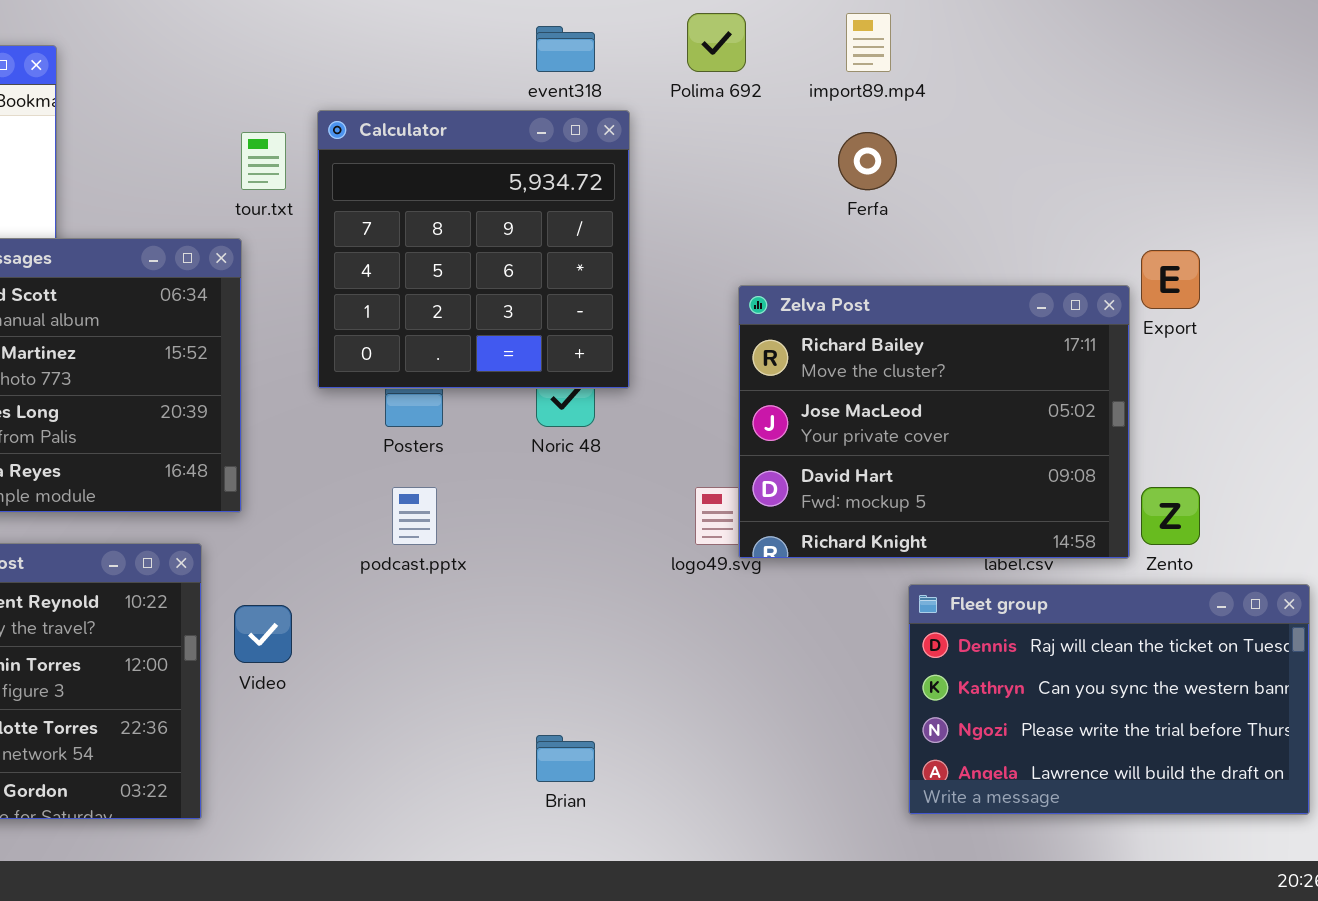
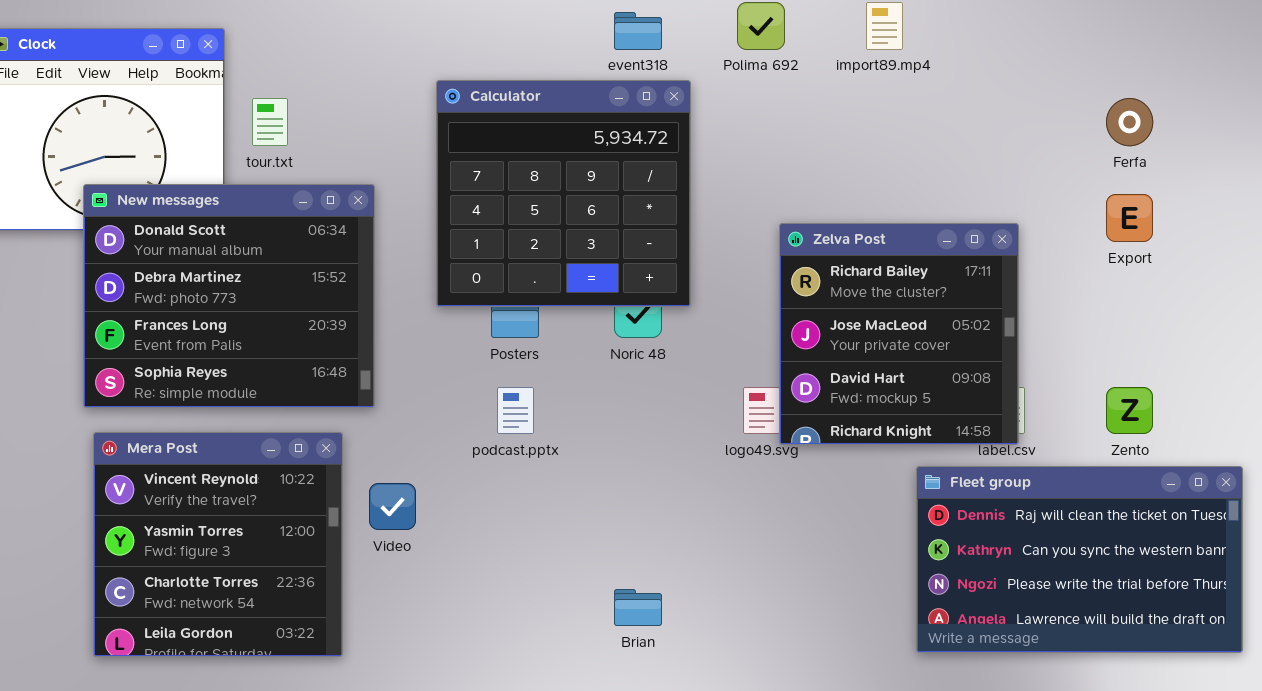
tour.txt: [241,132,286,190] -> [252,98,288,146], moved
Ferfa: [838,132,897,190] -> [1106,98,1153,146], moved
Zelva Post: [738,285,1130,559] -> [779,223,1019,445], resized

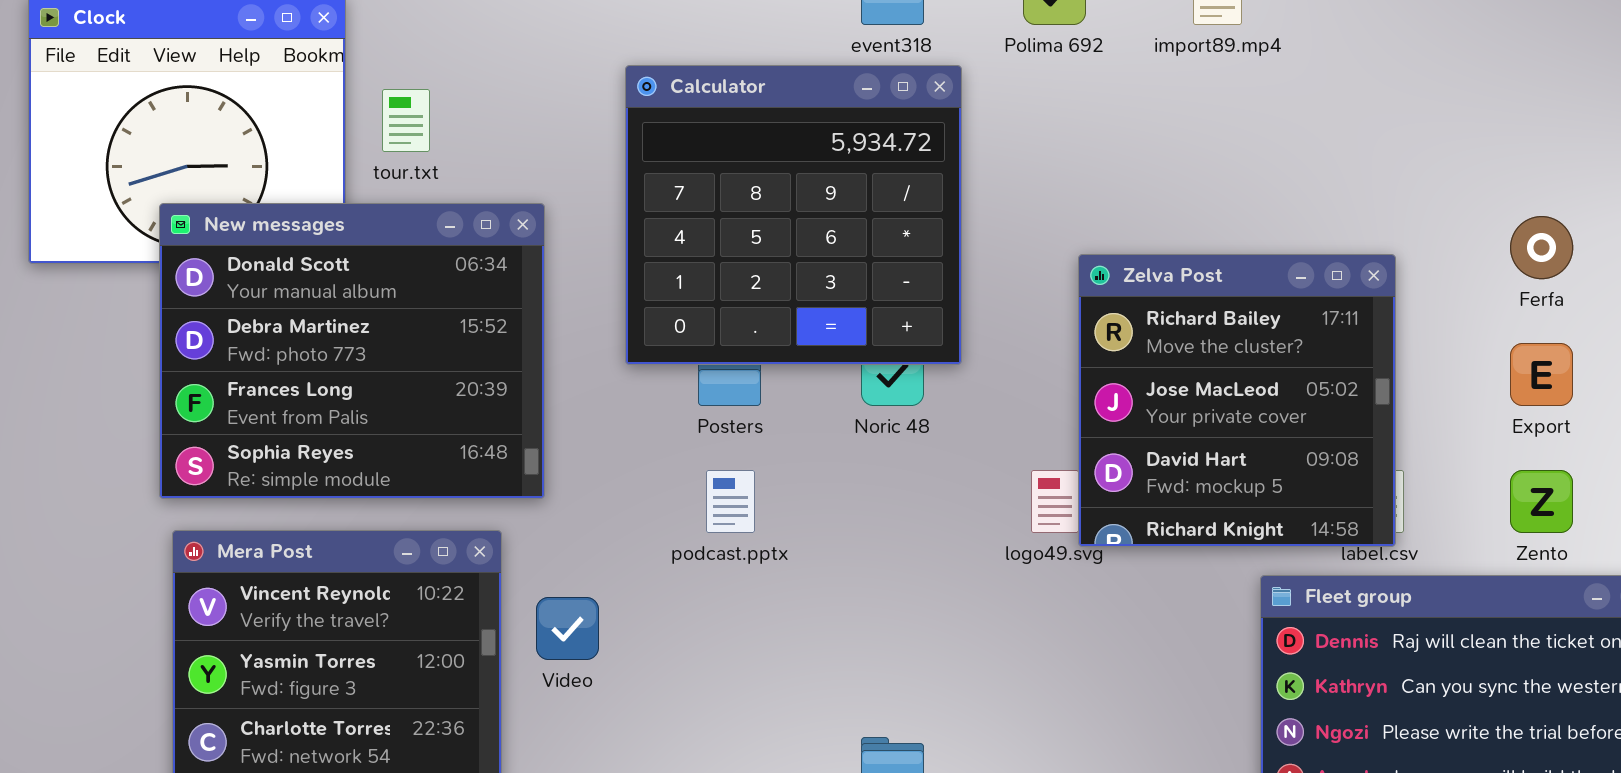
Ferfa: [1106,98,1153,146] -> [1510,216,1573,279], moved
Export: [1106,194,1153,242] -> [1510,343,1573,406], moved

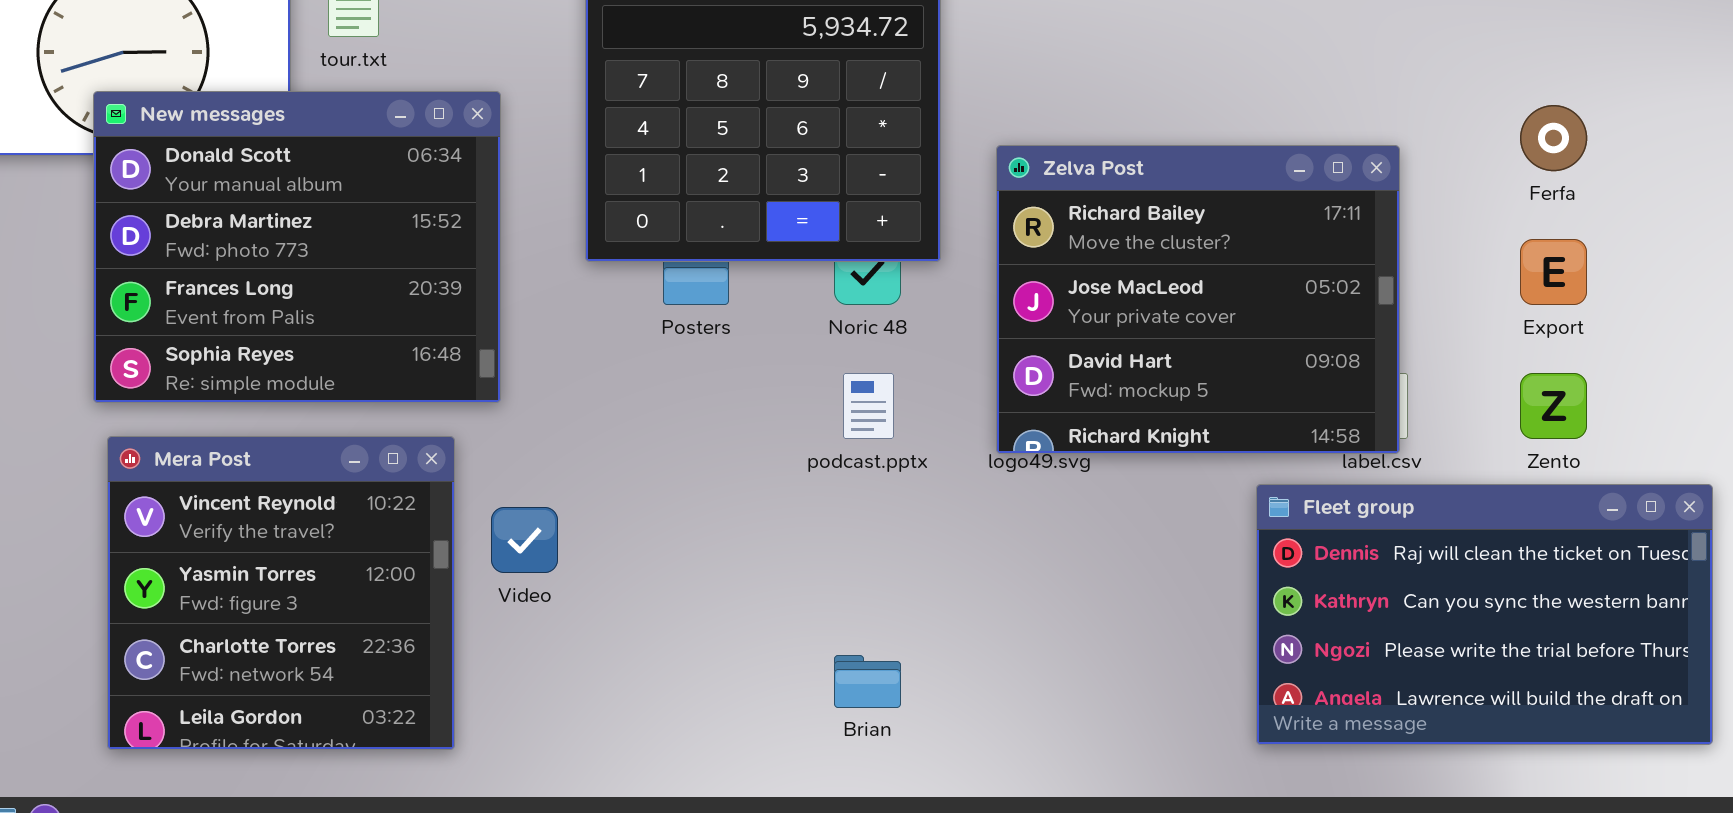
Zelva Post: [1078,254,1396,547] -> [996,145,1400,454], resized
podcast.pptx: [706,470,755,533] -> [843,373,894,439], moved

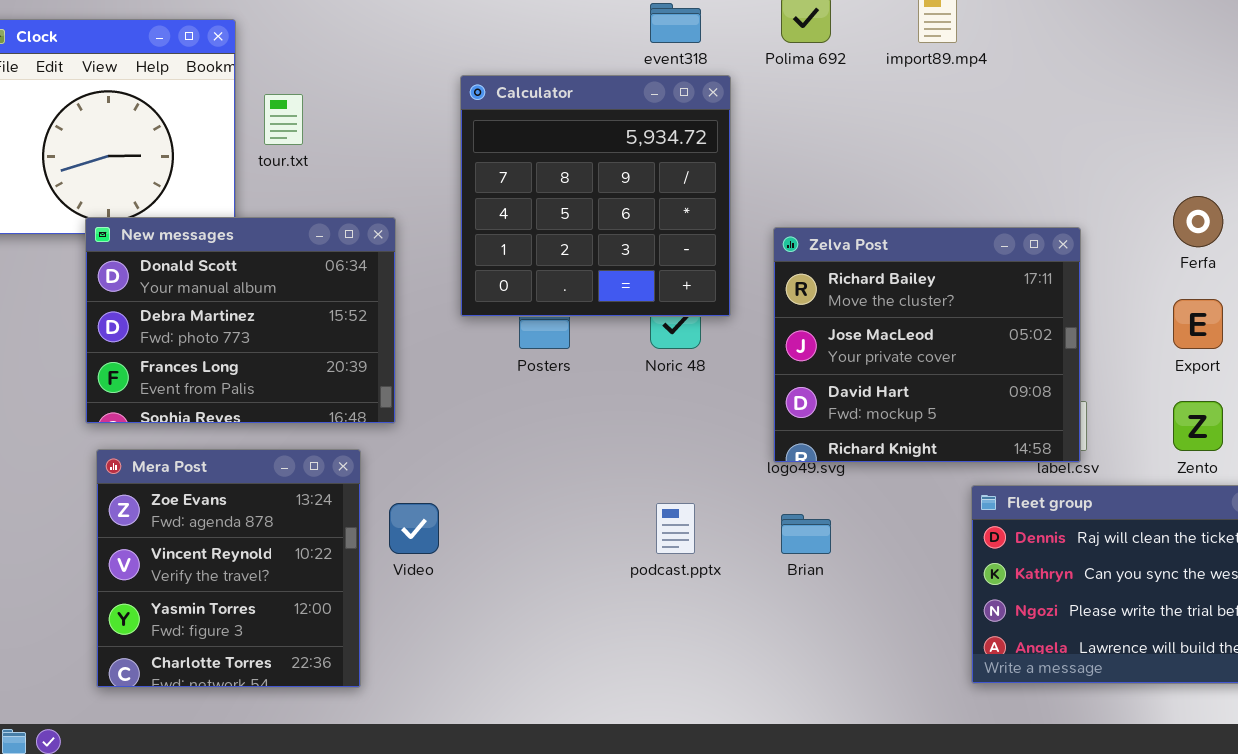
New messages: [93,91,501,403] -> [85,217,396,424], resized
podcast.pptx: [843,373,894,439] -> [656,503,695,554], moved
Mera Post: [107,436,455,750] -> [96,449,361,688], scrolled up 1 row
Brian: [834,655,901,708] -> [781,514,831,554], moved

